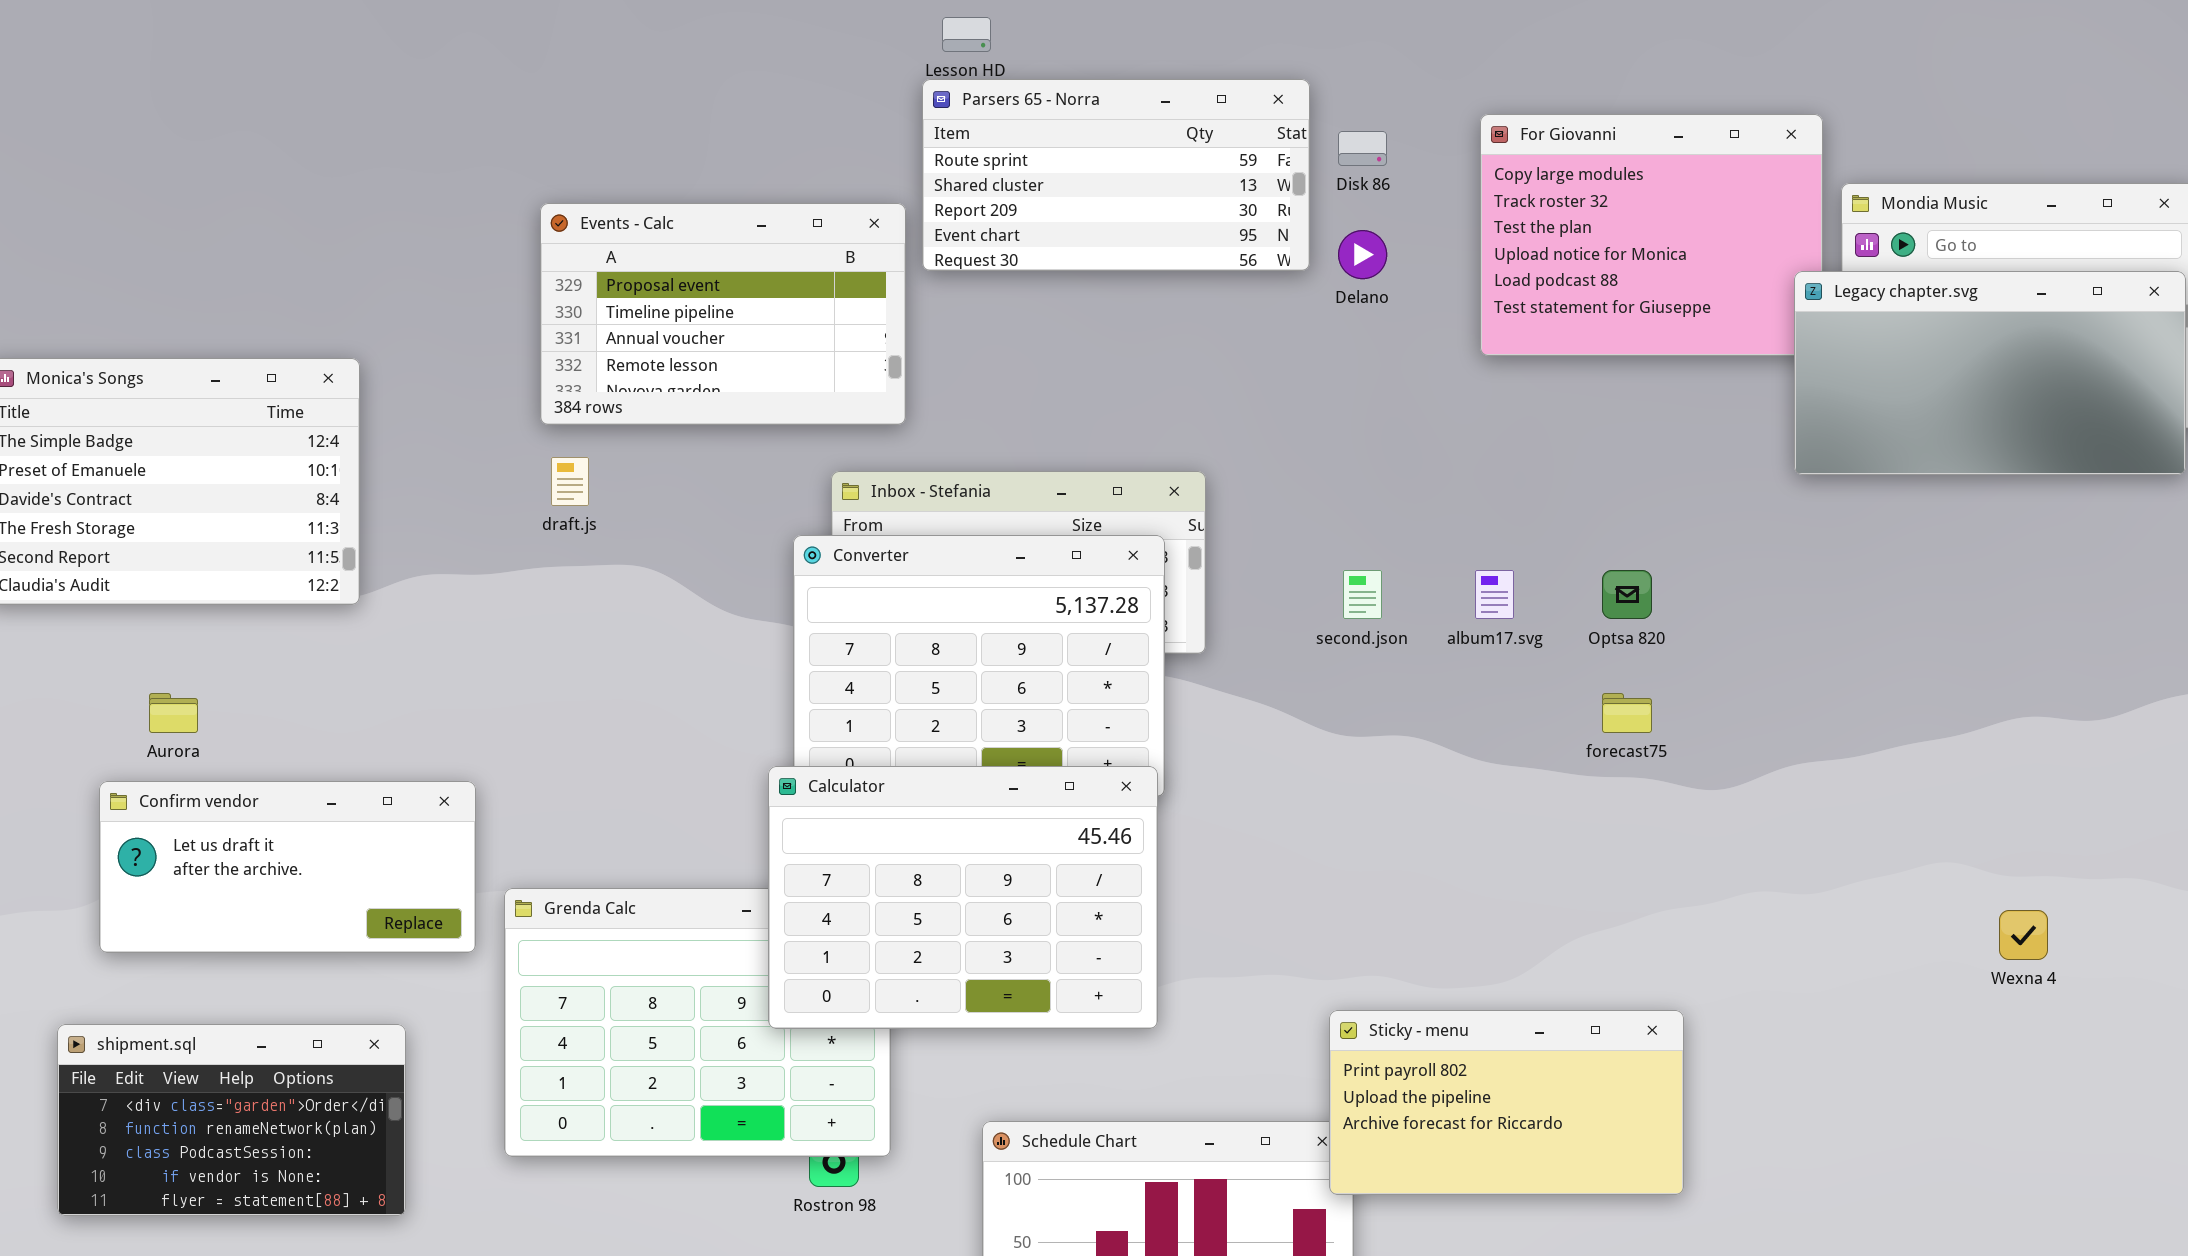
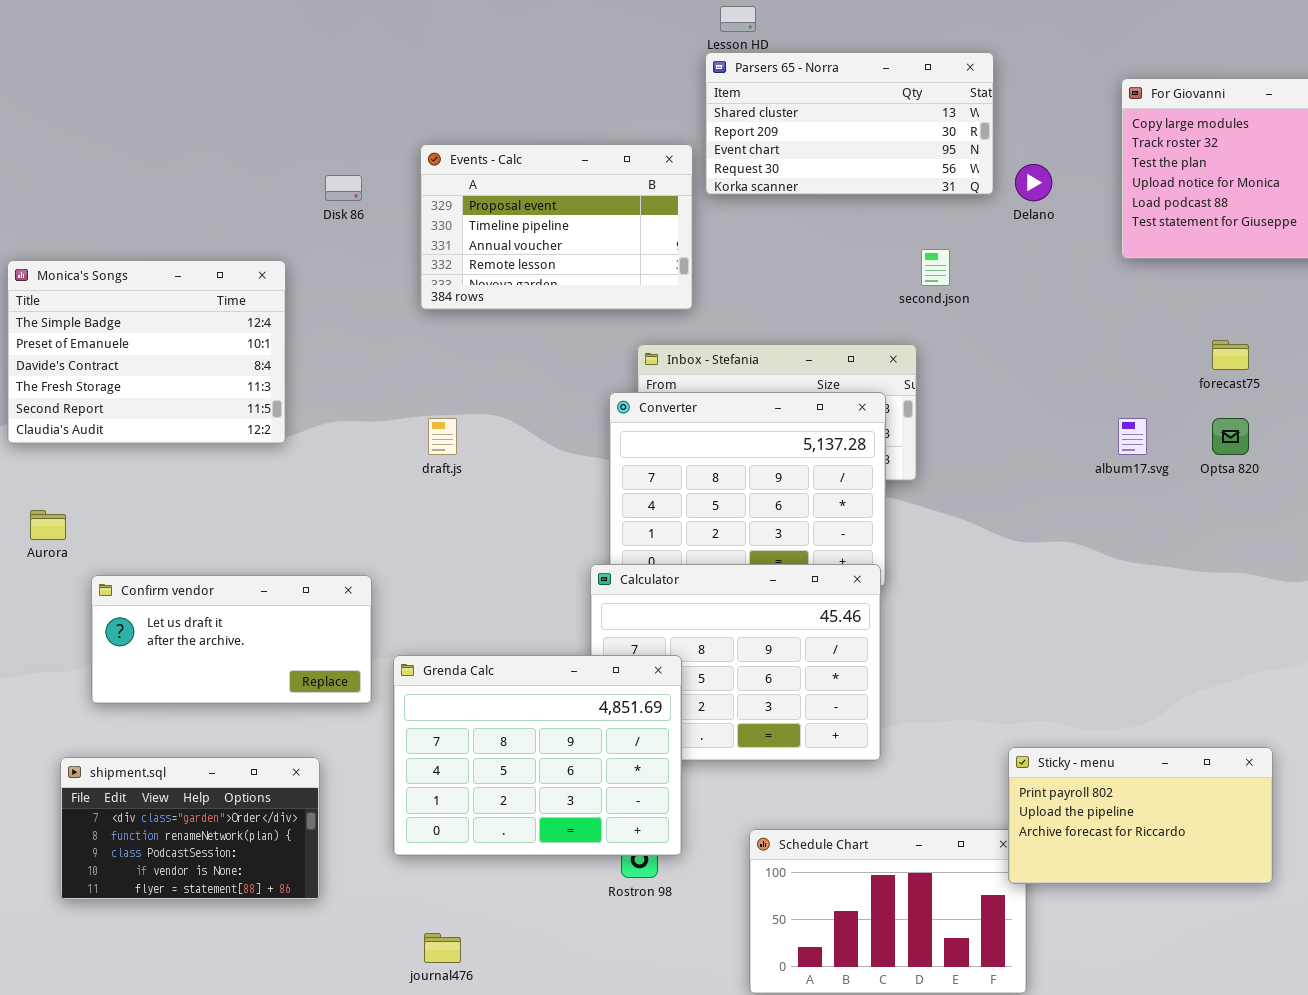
Parsers 65 - Norra: [922,79,1310,271] -> [705,52,994,195], scrolled down 1 row
Disk 86: [1338,131,1387,166] -> [325,175,362,201], moved
draft.js: [551,457,589,506] -> [428,418,457,455], moved
second.json: [1343,570,1382,619] -> [921,249,950,286], moved
Aurora: [149,693,198,733] -> [30,510,66,540], moved
forecast75: [1602,693,1652,733] -> [1212,340,1249,370], moved
Grenda Calc: [504,888,891,1157] -> [393,655,682,856], raised

